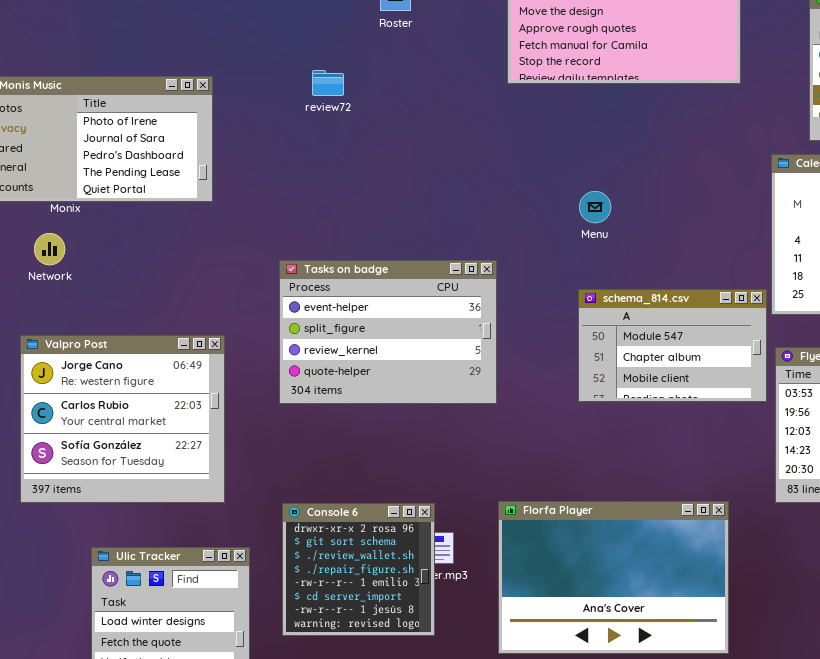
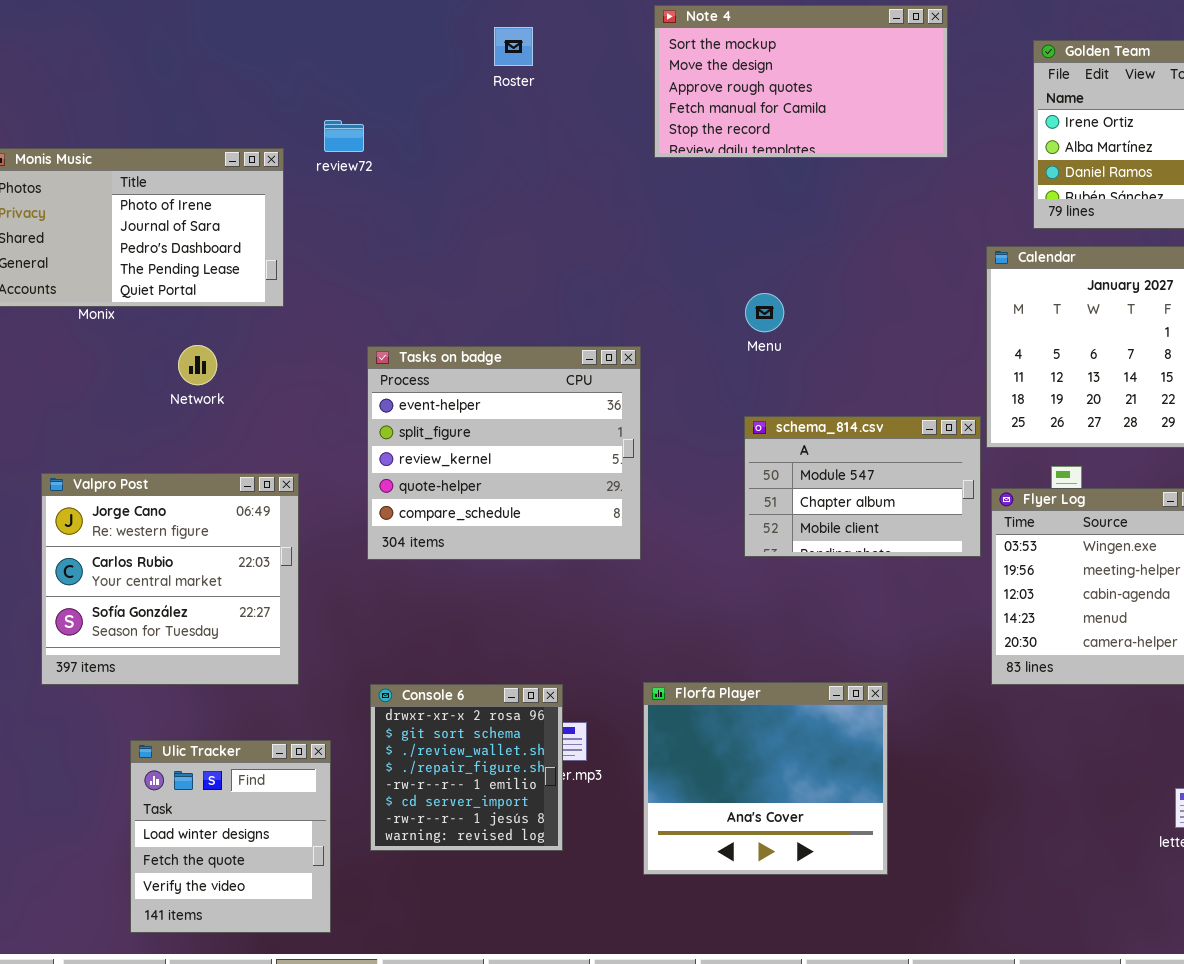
review72: [312,70,344,96] -> [324,120,364,152], moved
Network: [34,233,65,265] -> [178,345,217,385], moved
Tasks on badge: [279,260,497,404] -> [367,346,641,560], resized
Florfa Player: [498,501,729,654] -> [643,682,888,875], resized

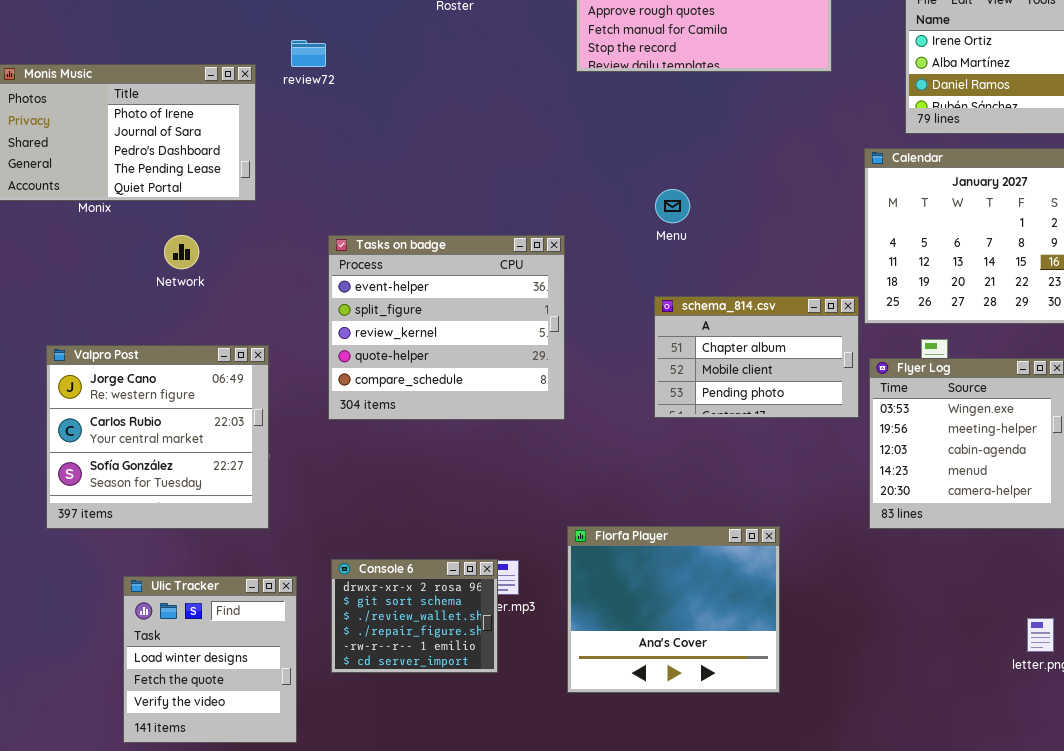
schema_814.csv: [744,416,981,557] -> [654,296,859,418], scrolled down 1 row
Console 6: [370,684,563,851] -> [331,559,498,673], resized

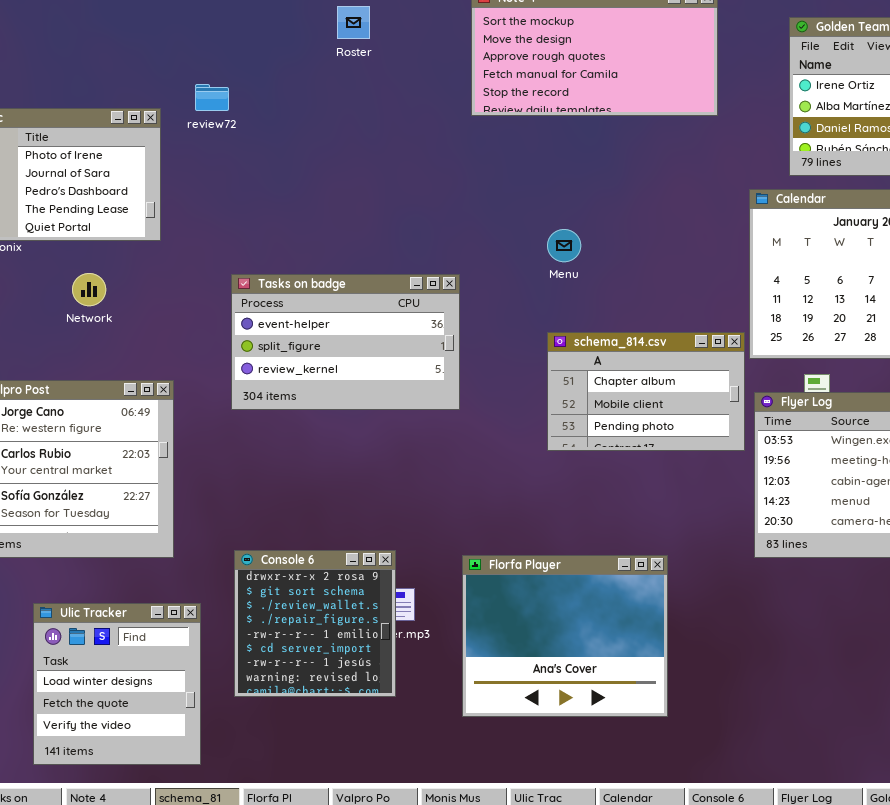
Tasks on badge: [328,235,565,420] -> [231,274,460,410], resized
Console 6: [331,559,498,673] -> [234,550,396,697], resized

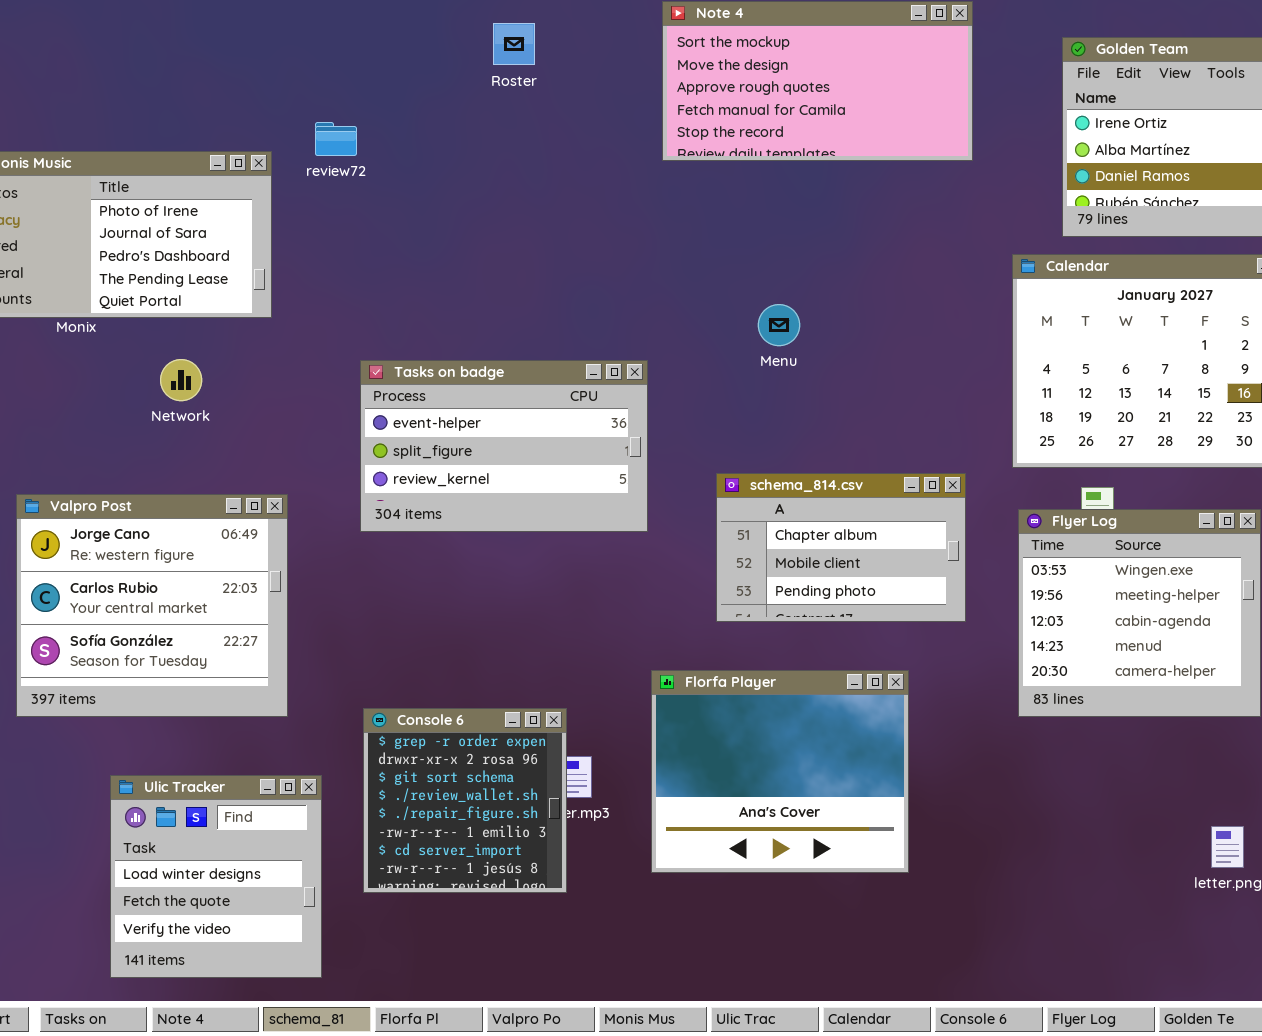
schema_814.csv: [547,332,745,451] -> [716,473,966,622], moved
Console 6: [234,550,396,697] -> [363,708,567,893], scrolled up 1 row
Florfa Player: [462,555,668,717] -> [651,670,909,873], moved

